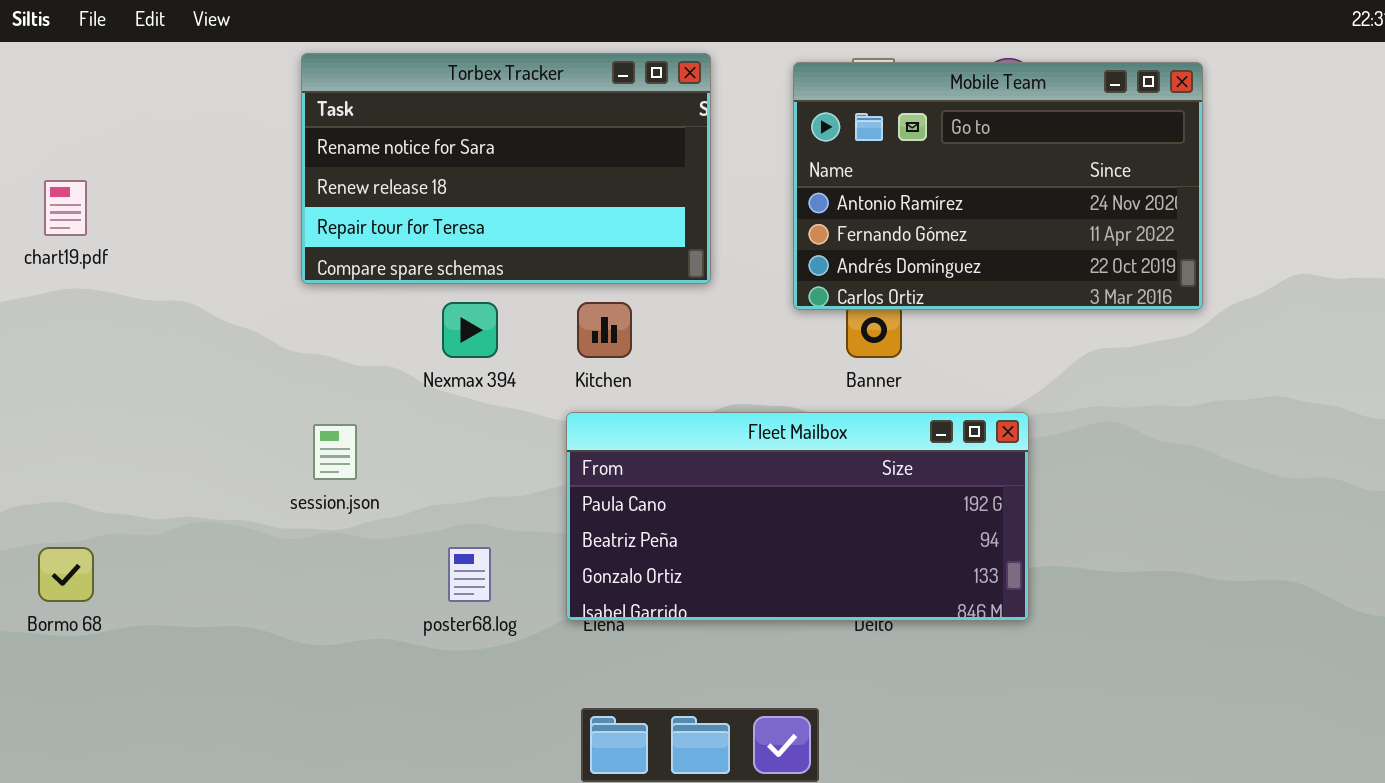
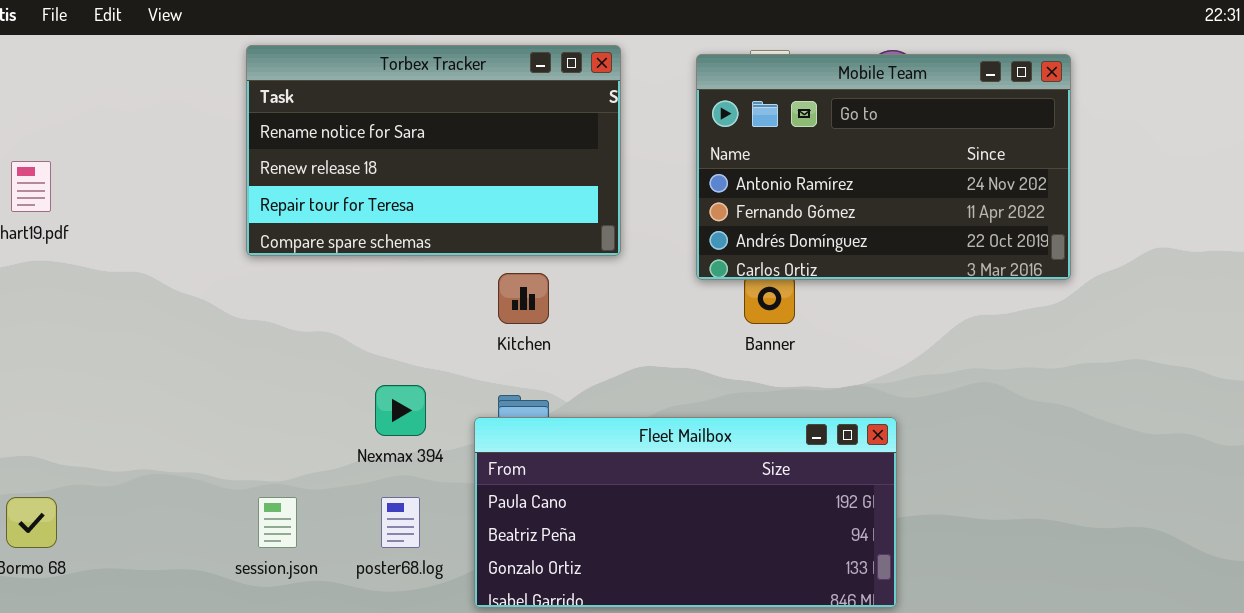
Nexmax 394: [442,302,498,358] -> [375,385,426,436], moved
Fleet Mailbox: [566,412,1029,621] -> [474,417,897,608], moved
session.json: [313,424,357,480] -> [258,497,297,548], moved

